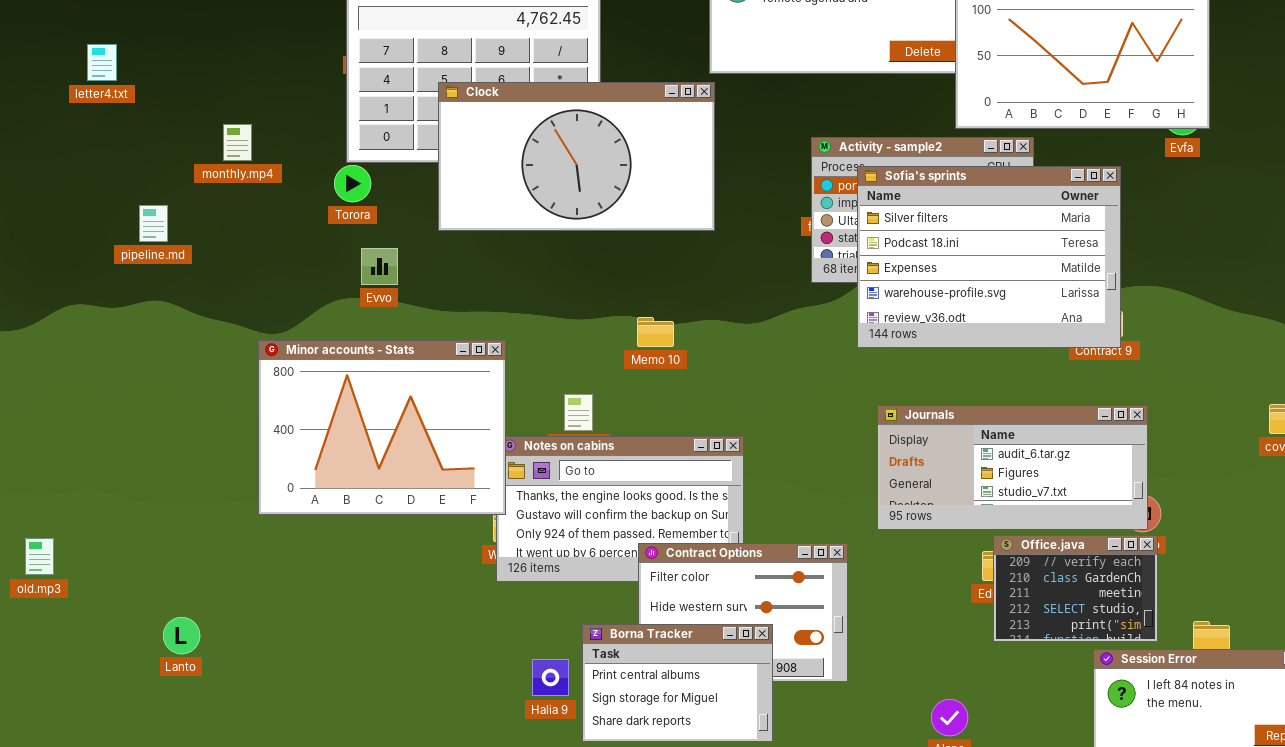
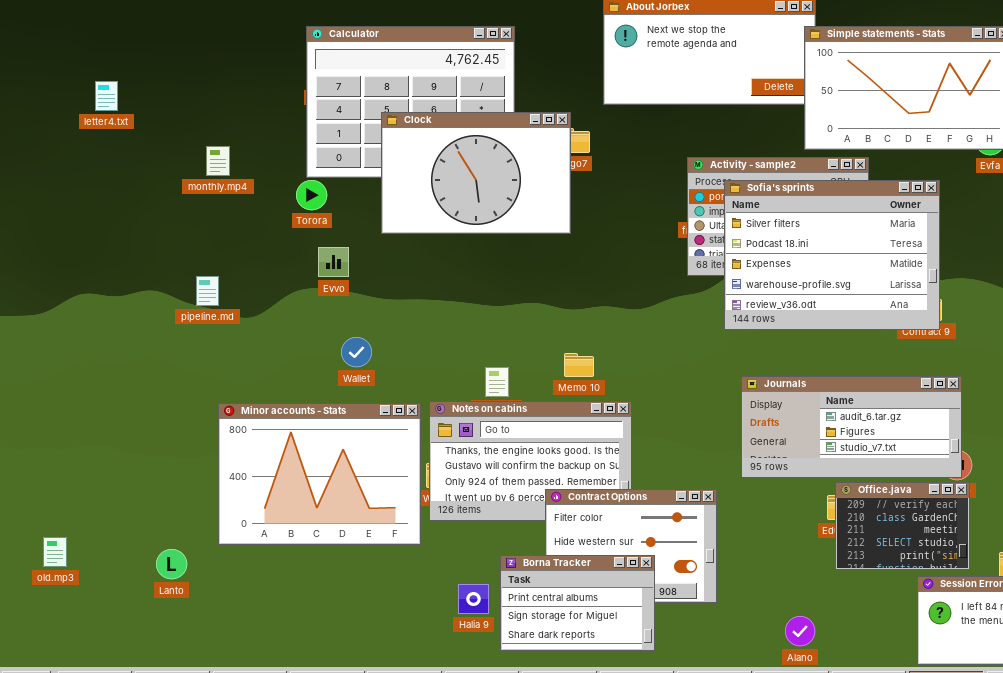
Clock: [438,82,715,231] -> [381,112,571,234], resized
pipeline.md: [139,205,168,242] -> [196,276,219,306], moved
Memo 10: [637,317,674,347] -> [564,353,594,377], moved
Minor accounts - Stats: [258,340,506,515] -> [218,403,421,545], moved
old.mp3: [25,538,54,575] -> [43,537,67,567], moved

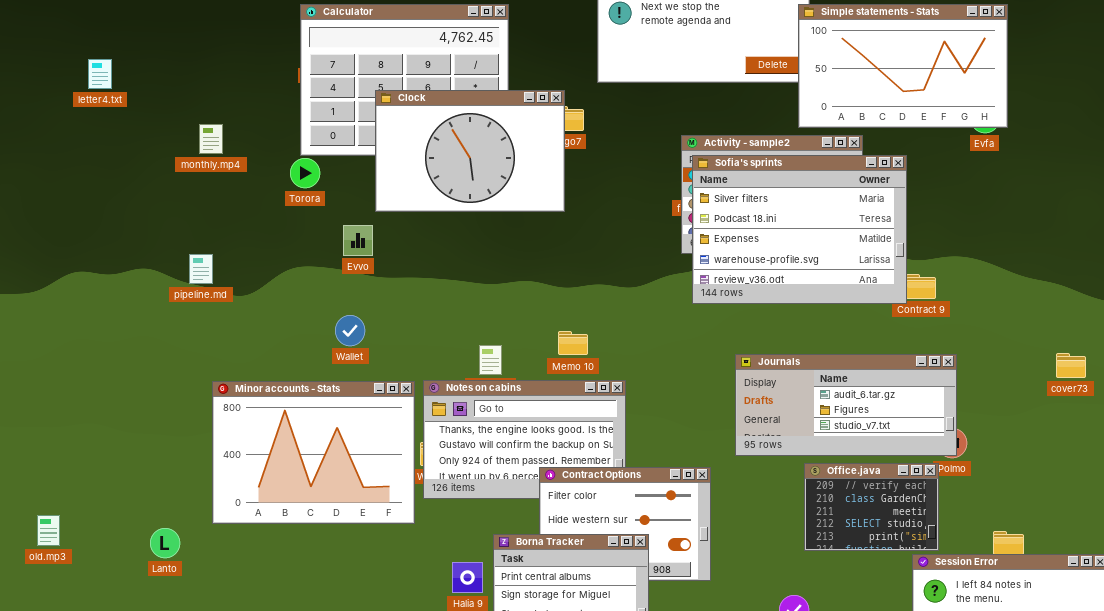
Sofia's sprints: [724,180,940,330] -> [692,155,907,304], moved
Evvo: [318,247,349,277] -> [343,225,373,256], moved
Office.java: [835,482,970,570] -> [804,463,939,551], moved

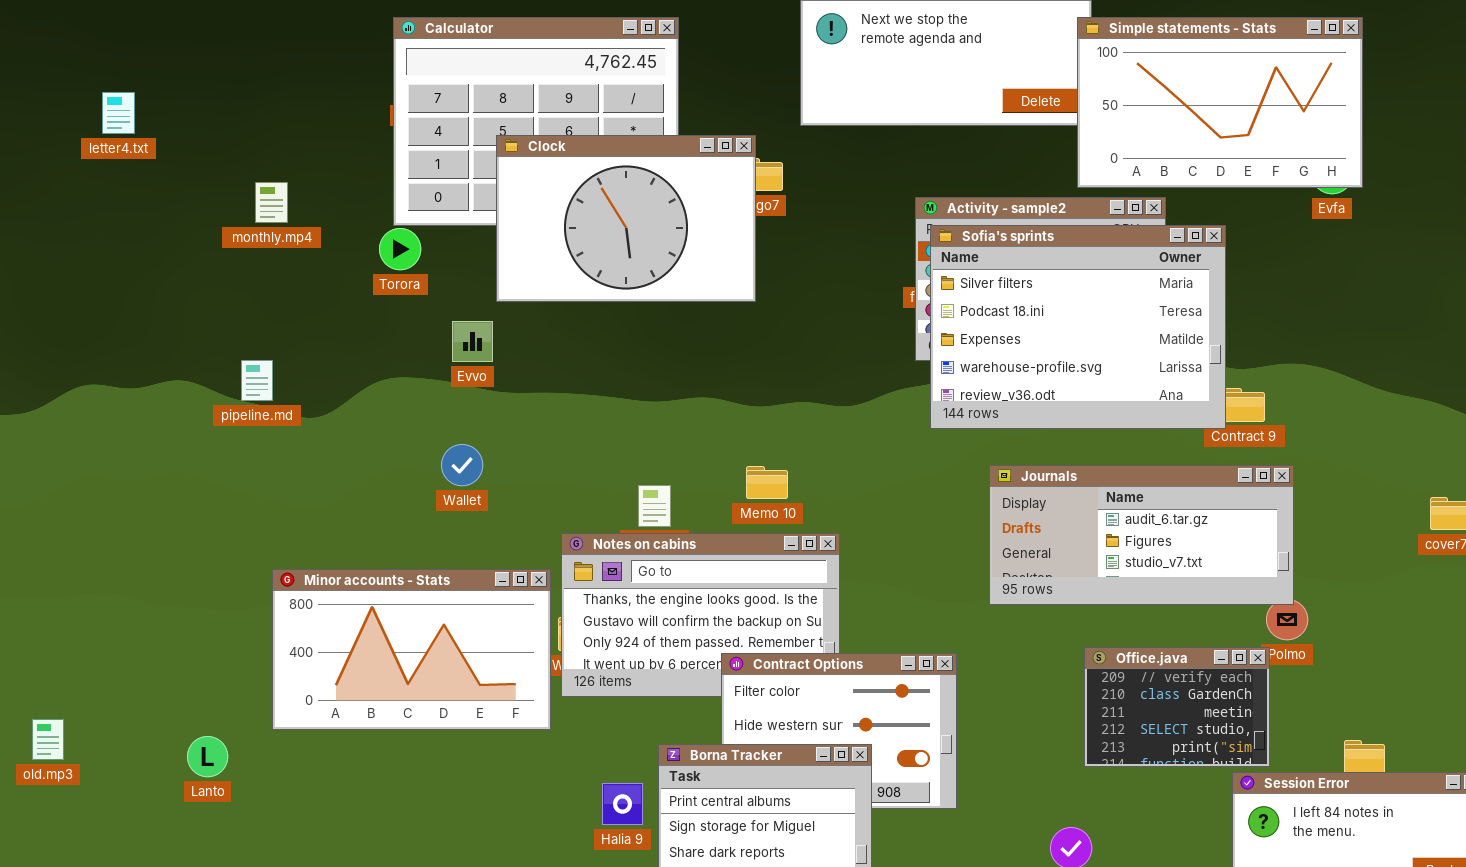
Journals: [735,354,957,456] -> [989,465,1294,605], moved
Minor accounts - Stats: [212,381,415,524] -> [272,569,551,730], resized

